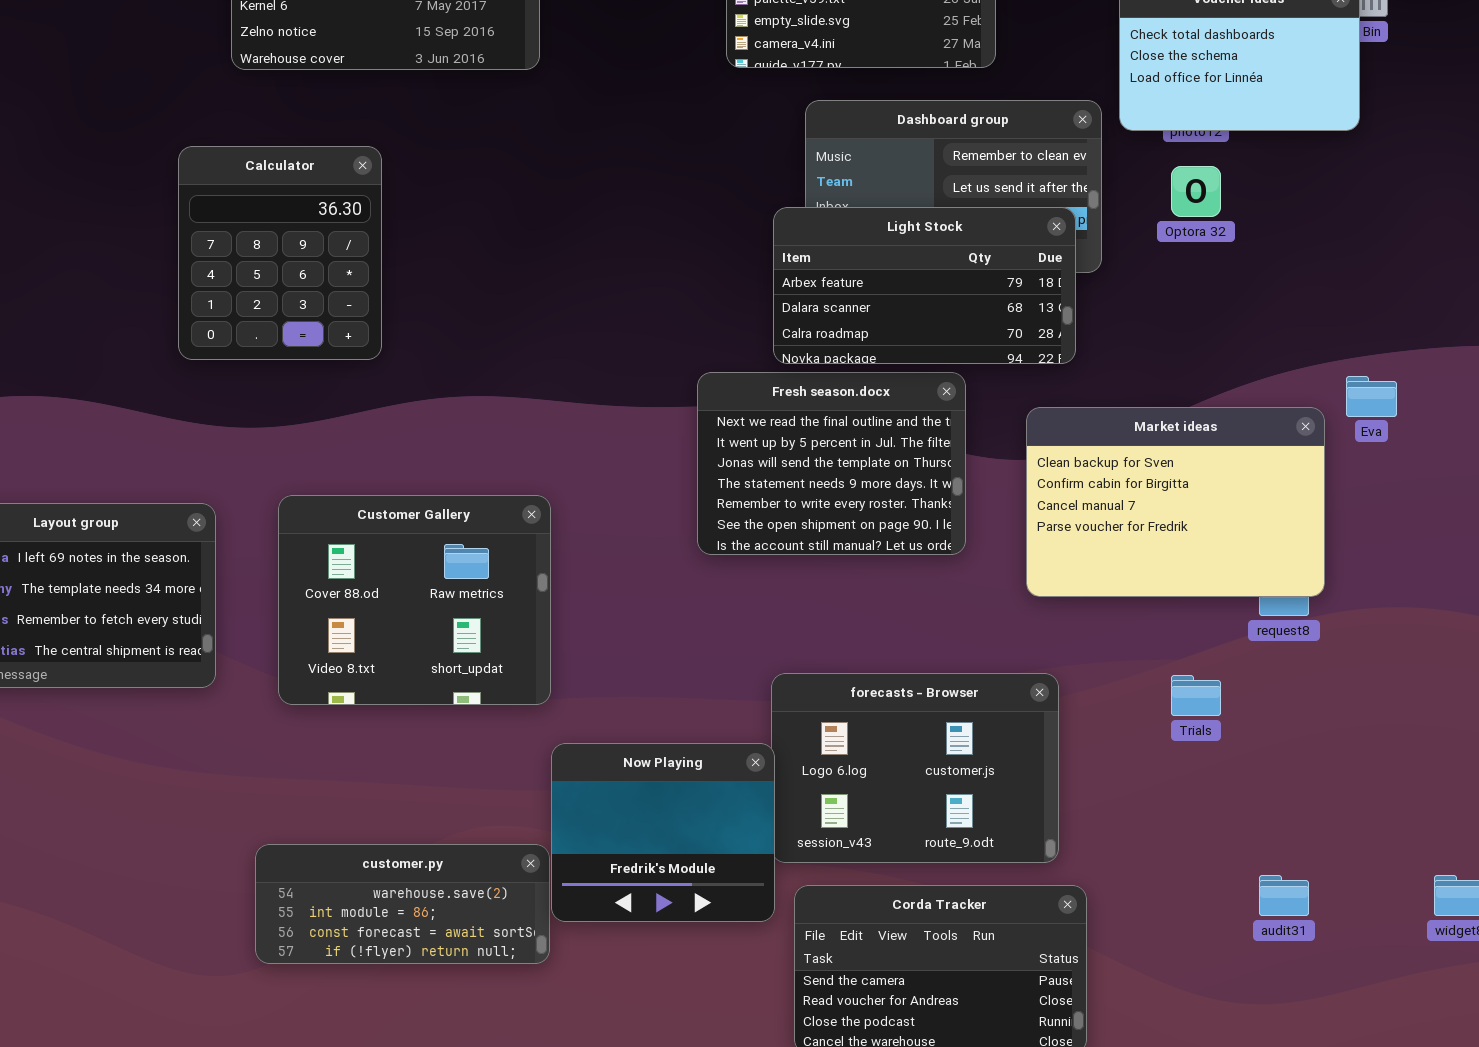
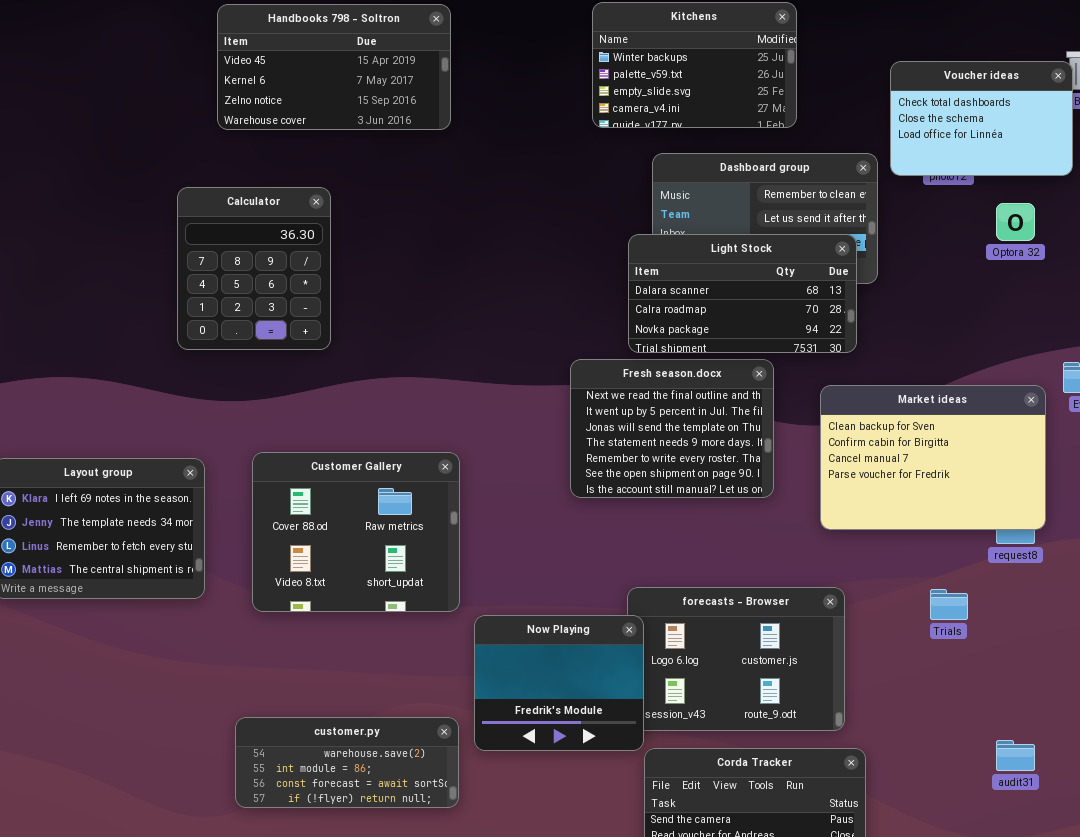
Optora 32: [1171,166,1221,217] -> [996,203,1035,241], moved
Light Stock: [773,207,1076,364] -> [628,234,857,353], scrolled down 1 row
Now Playing: [551,743,775,922] -> [474,615,644,751], moved

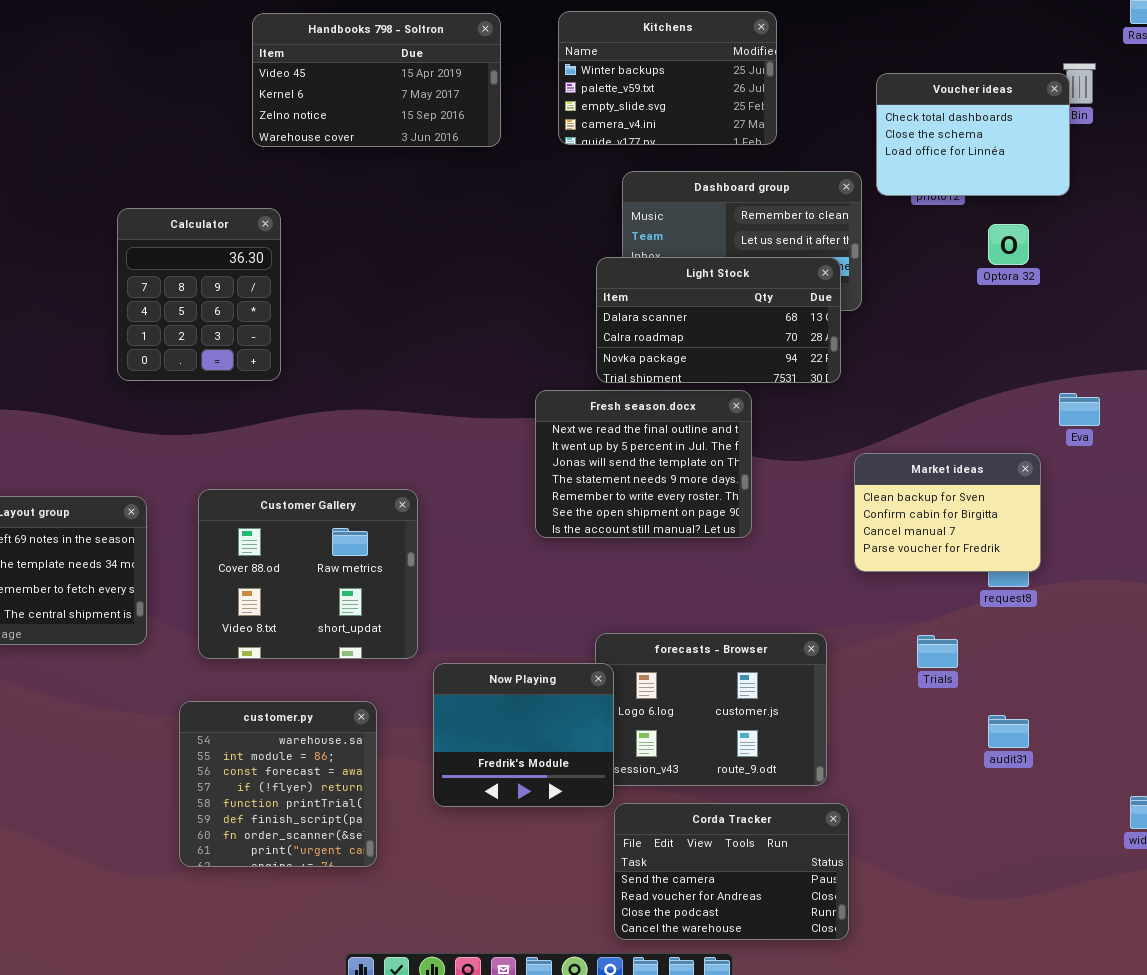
Handbooks 798 - Soltron: [217,4,451,130] -> [252,13,501,147], moved
Market ideas: [820,385,1046,530] -> [854,453,1041,572], resized
customer.py: [235,717,459,808] -> [179,701,377,867], resized
audit31: [996,740,1035,771] -> [988,715,1029,748], moved

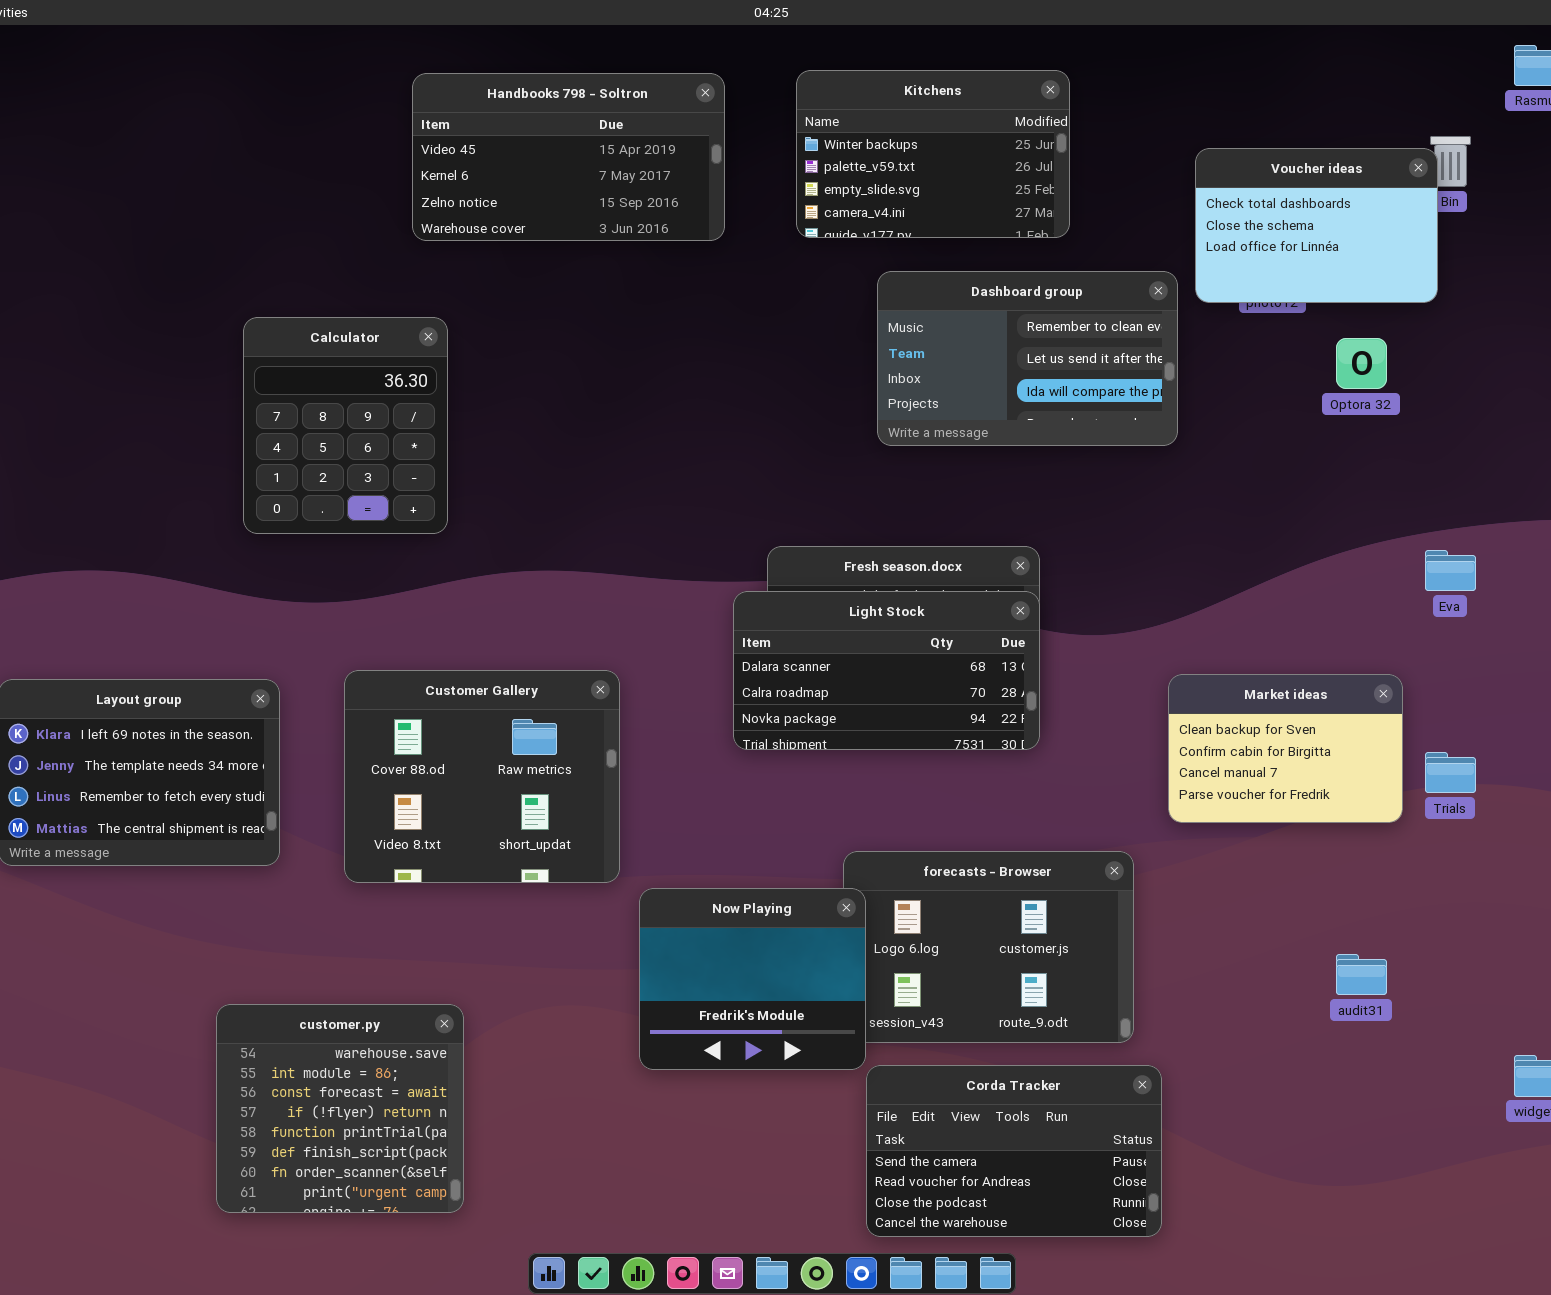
Light Stock: [596,257,841,383] -> [733,591,1040,750], moved
Market ideas: [854,453,1041,572] -> [1168,674,1403,823], moved
Trials: [917,635,958,668] -> [1425,752,1476,793], moved
customer.py: [179,701,377,867] -> [216,1004,464,1213], moved

